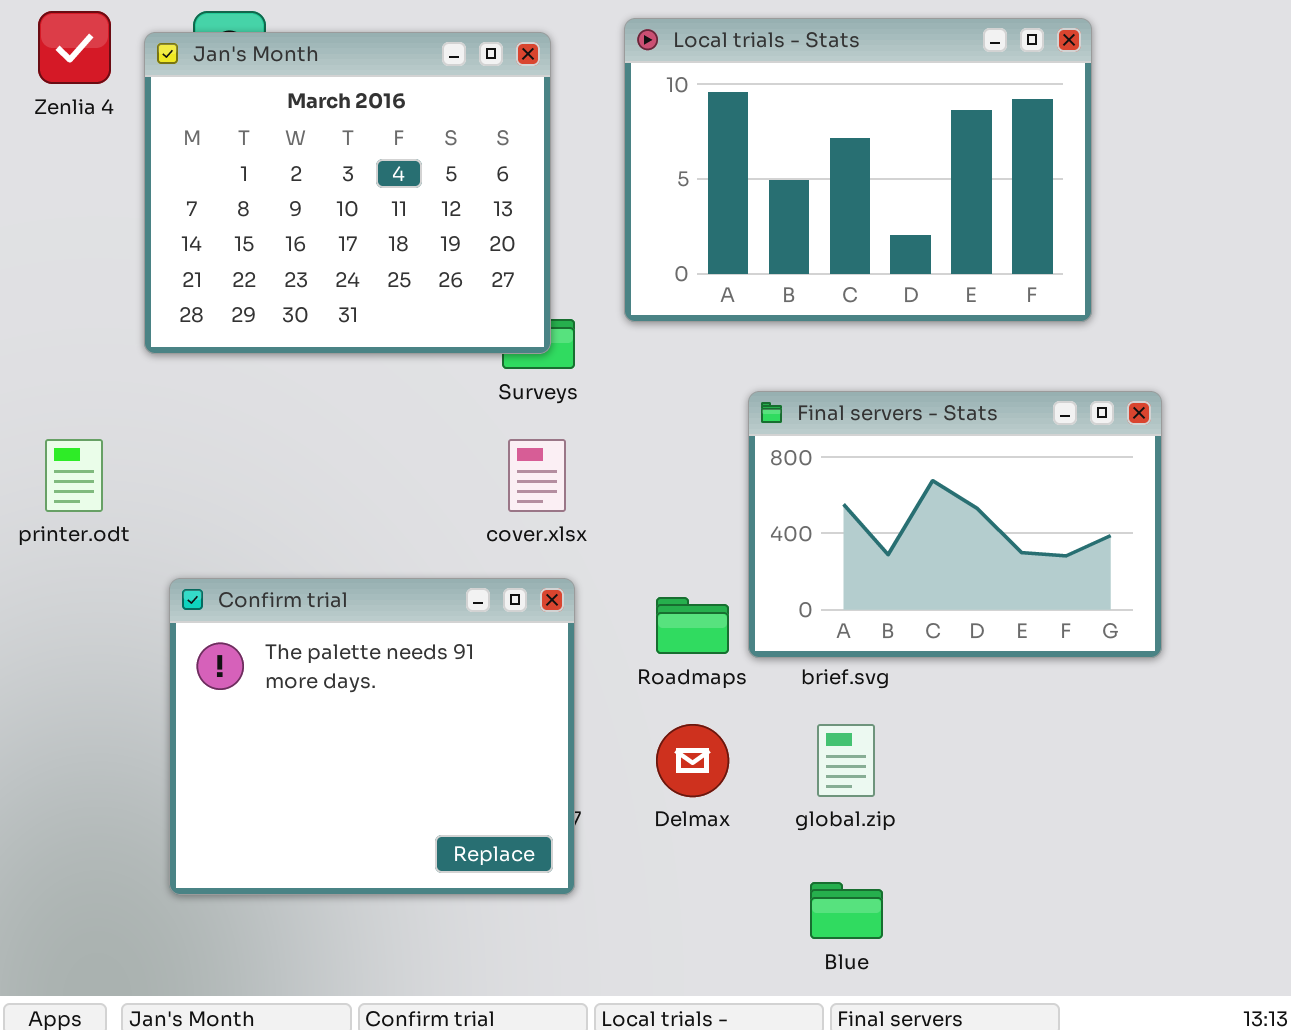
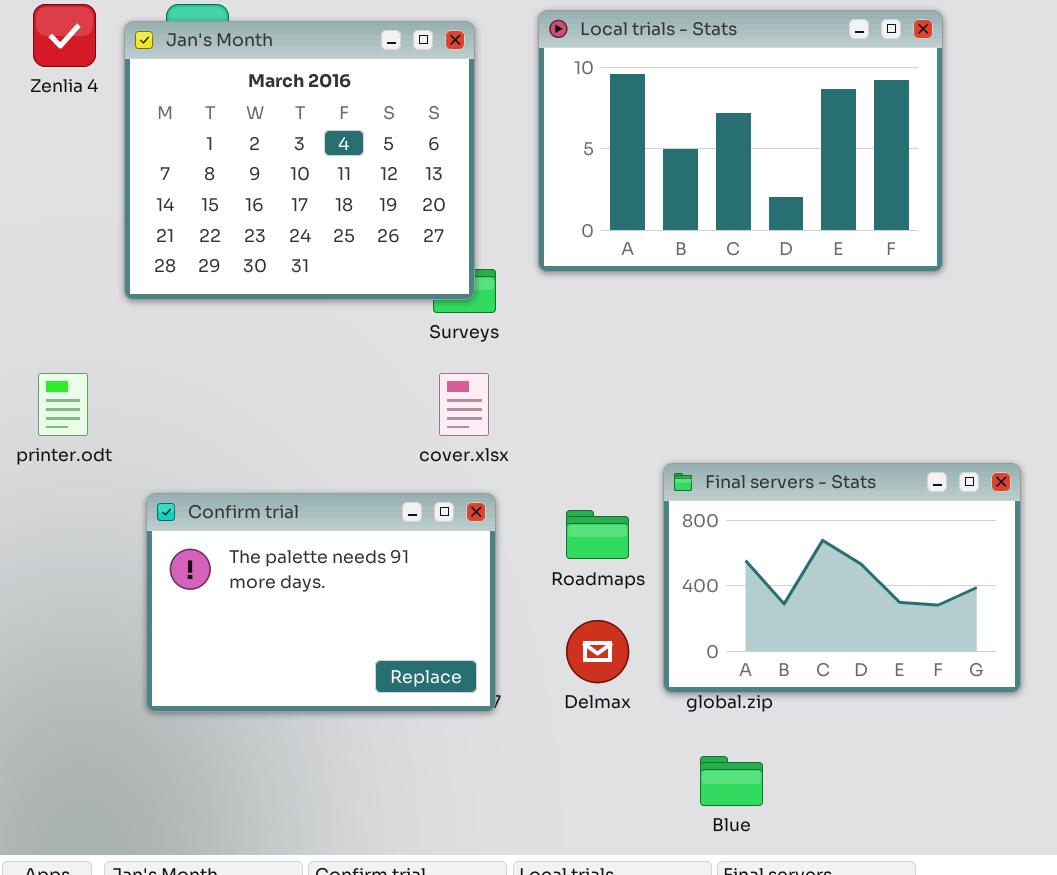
Final servers - Stats: [748,391,1162,658] -> [663,463,1021,693], moved
Confirm trial: [169,578,575,895] -> [146,493,496,712], resized

